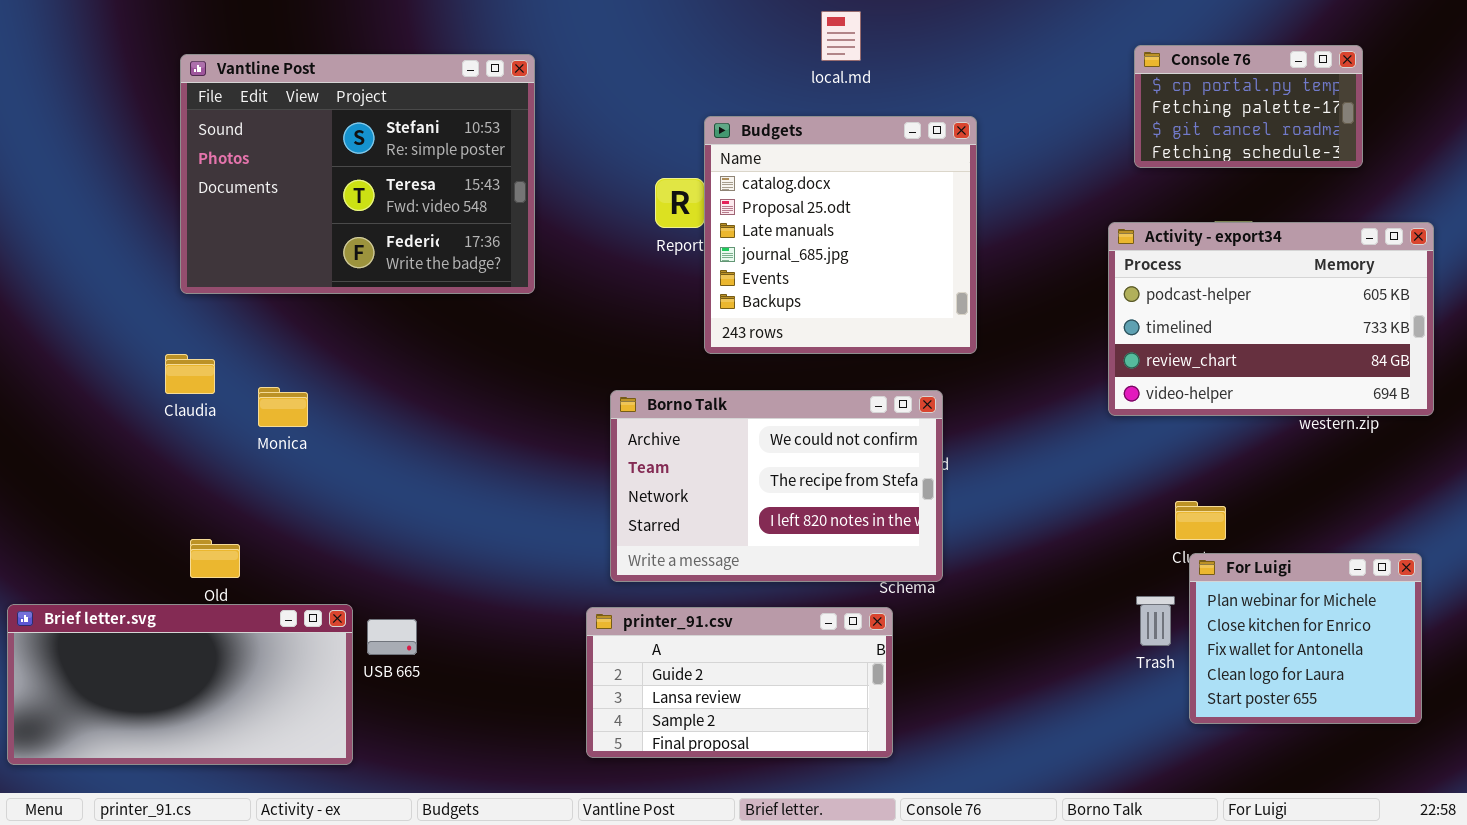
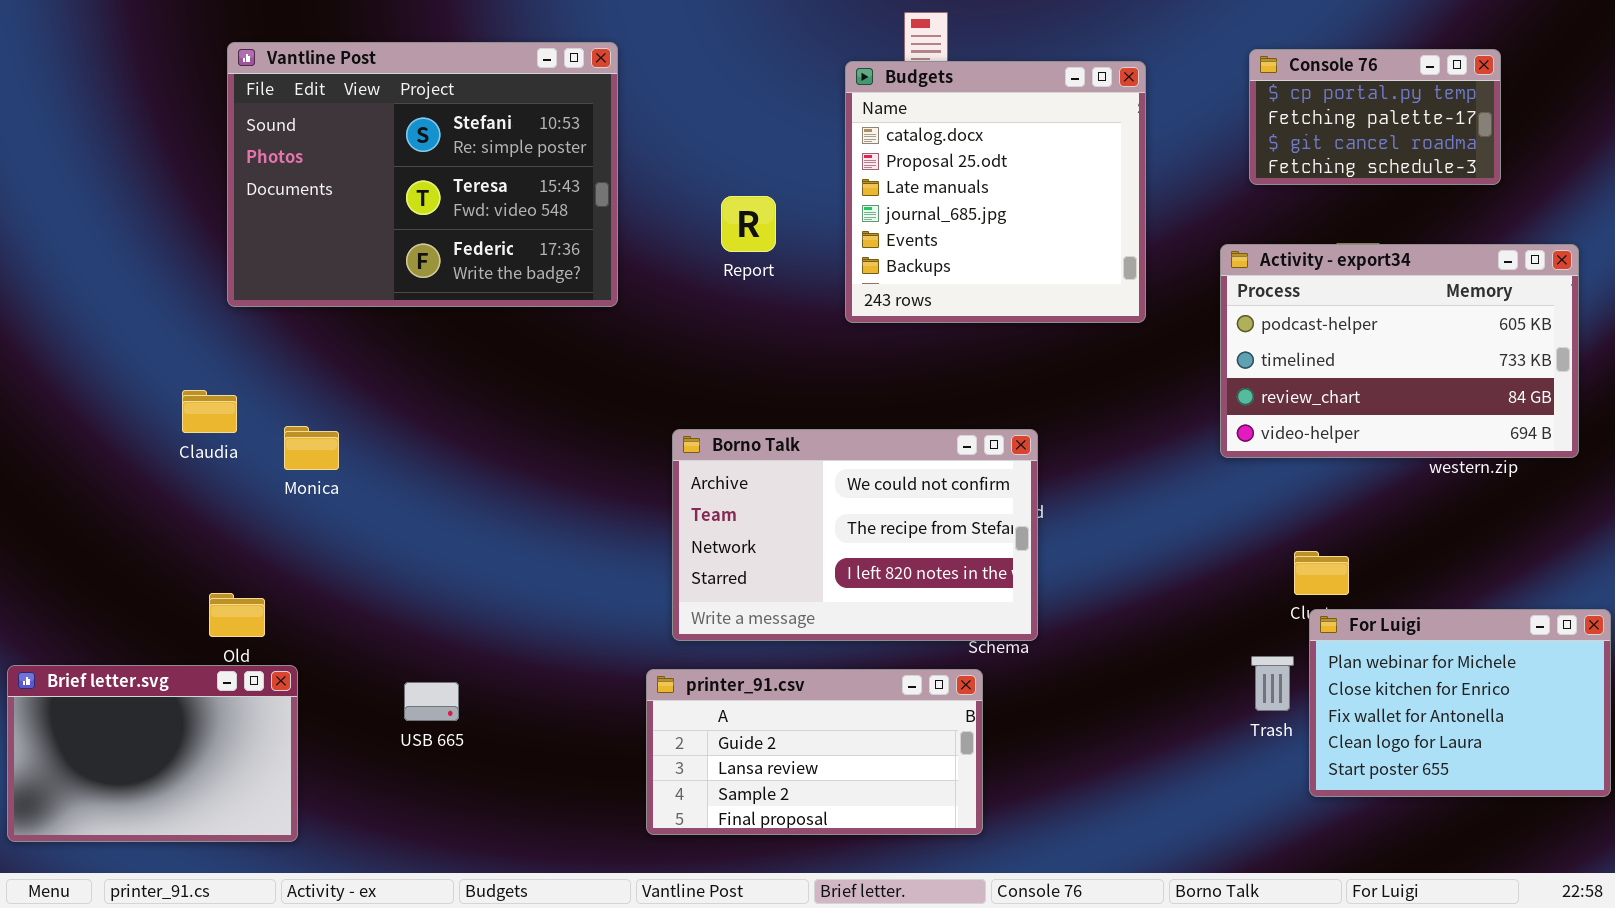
Vantline Post: [180,54,535,294] -> [227,42,618,307], moved
Budgets: [704,116,977,354] -> [845,61,1146,323], moved
For Luigi: [1189,553,1422,724] -> [1309,609,1611,797], resized
Brief letter.svg: [7,604,353,765] -> [7,665,298,842], resized

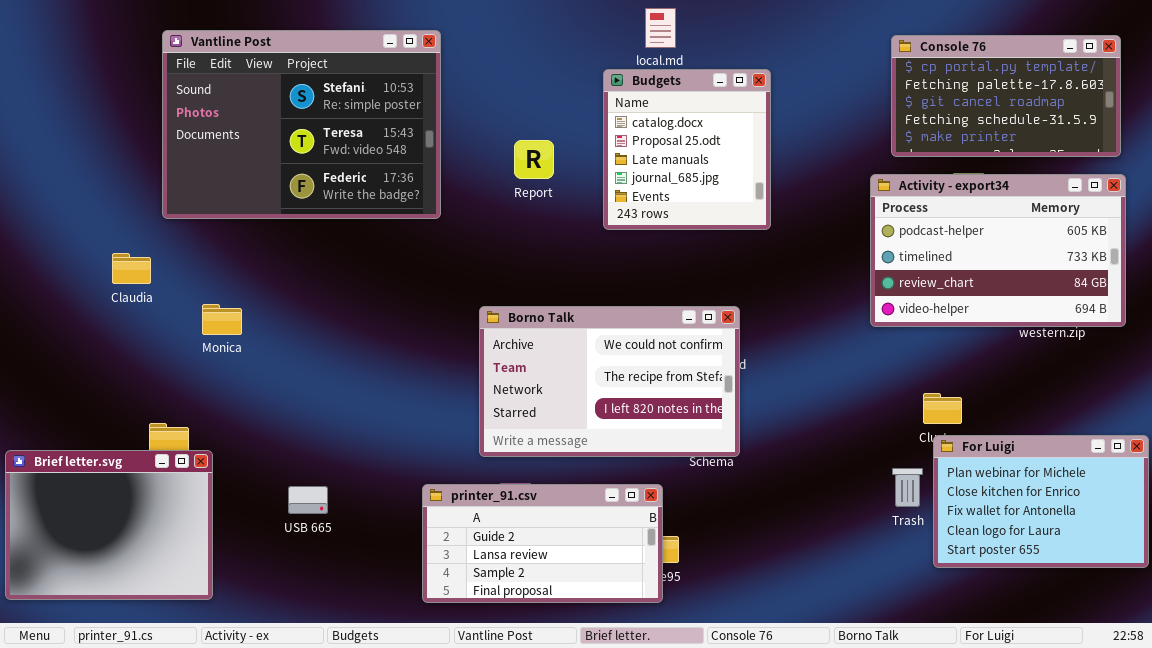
Console 76: [1249,49,1501,185] -> [891,35,1121,157], resized
Budgets: [845,61,1146,323] -> [603,69,771,230], resized
Claudia: [182,390,237,433] -> [112,253,151,284], moved
Brief letter.svg: [7,665,298,842] -> [5,450,213,600], resized
printer_91.csv: [646,669,983,835] -> [422,484,663,603], moved

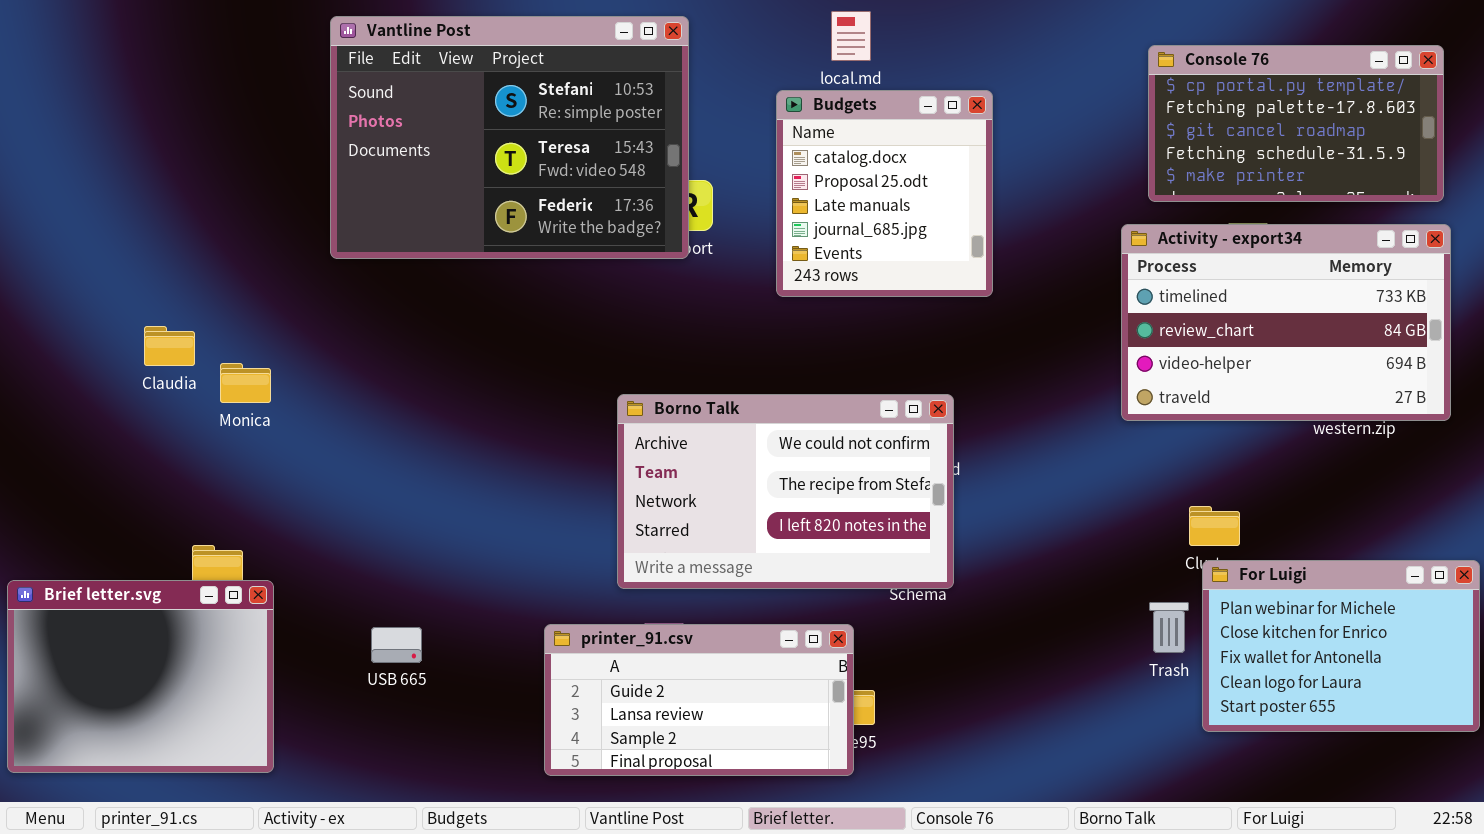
Vantline Post: [162,30,441,219] -> [330,16,689,259], moved
Activity - export34: [870,174,1126,327] -> [1121,224,1451,421], scrolled down 1 row
Monica: [202,304,242,335] -> [220,363,271,403], moved

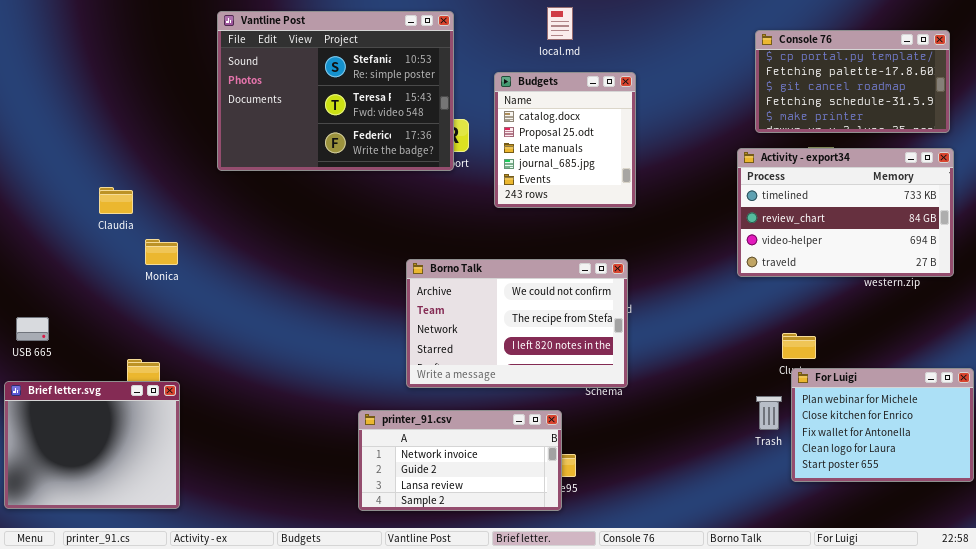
Budgets: [776,90,993,297] -> [494,72,636,208], moved
Claudia: [144,326,195,366] -> [99,187,133,214], moved
printer_91.csv: [544,624,854,776] -> [358,410,562,511], scrolled up 1 row
USB 665: [371,627,422,663] -> [16,317,49,341], moved

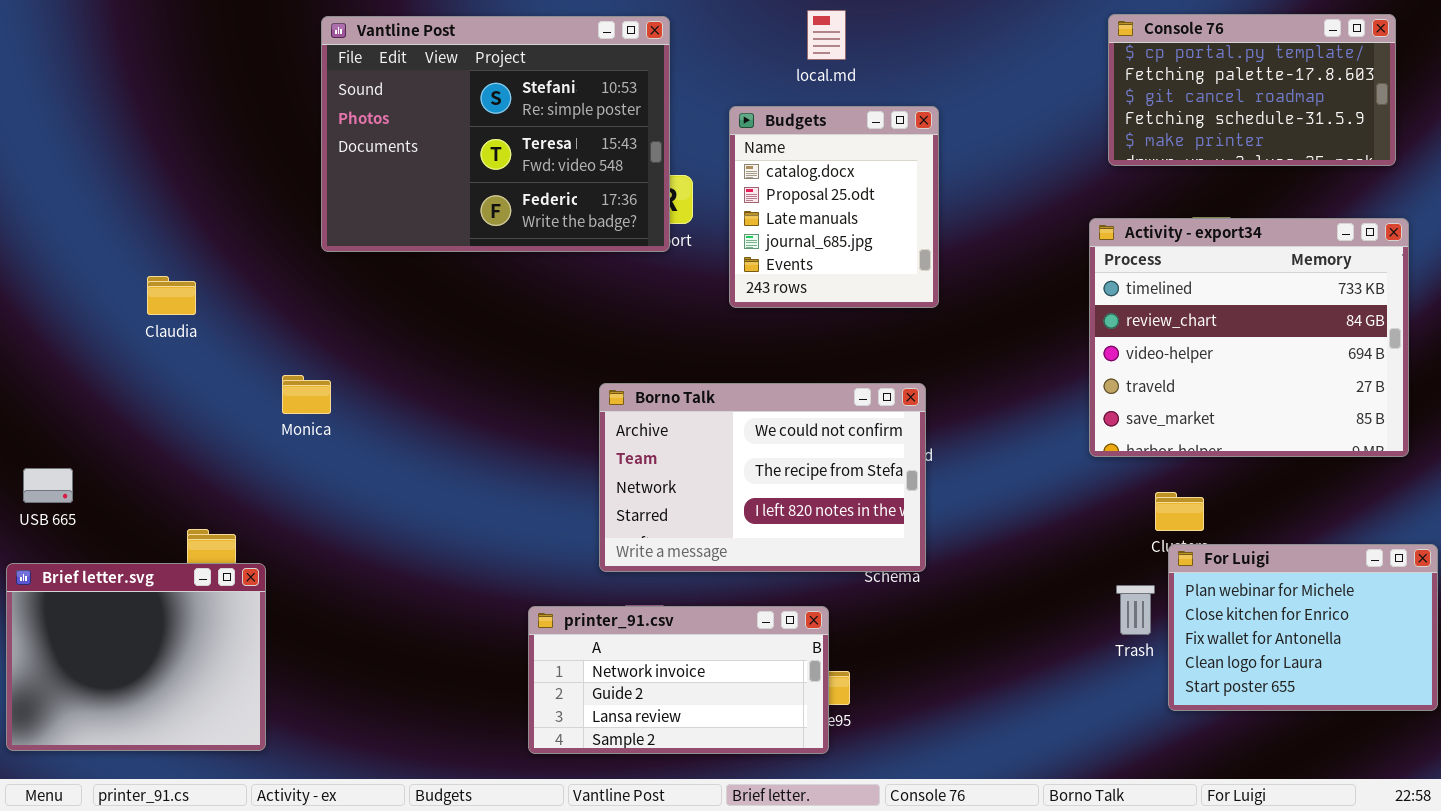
Console 76: [755,30,950,133] -> [1108,14,1396,166], moved
Activity - export34: [737,148,954,277] -> [1089,218,1409,457], resized
Monica: [145,239,178,265] -> [282,375,331,414], moved

